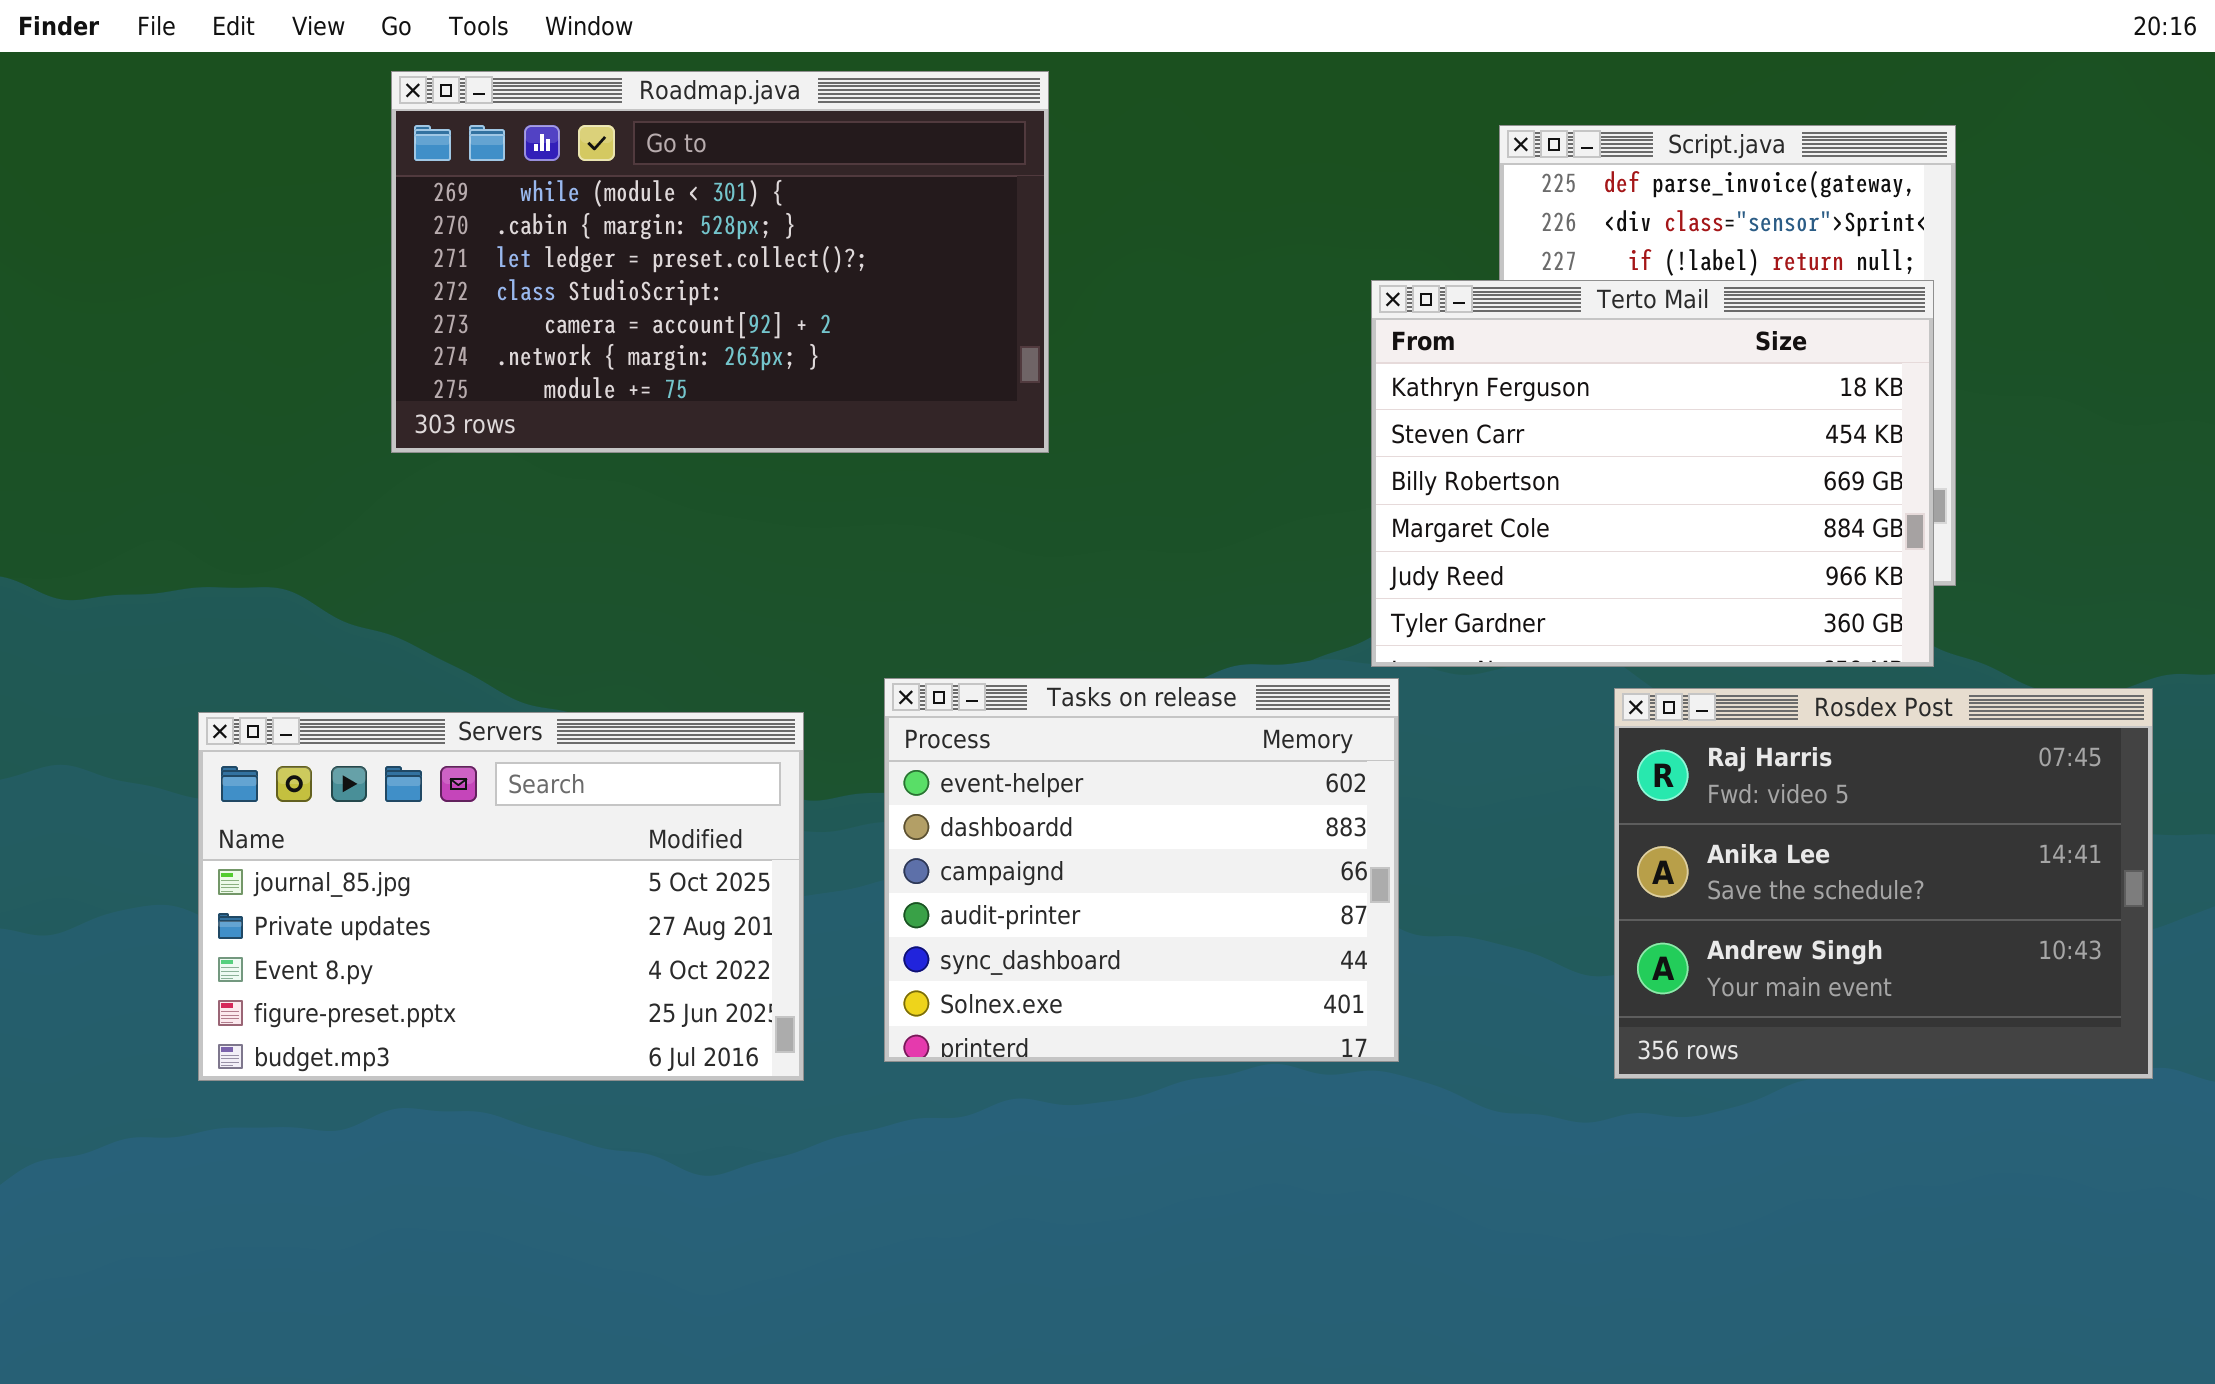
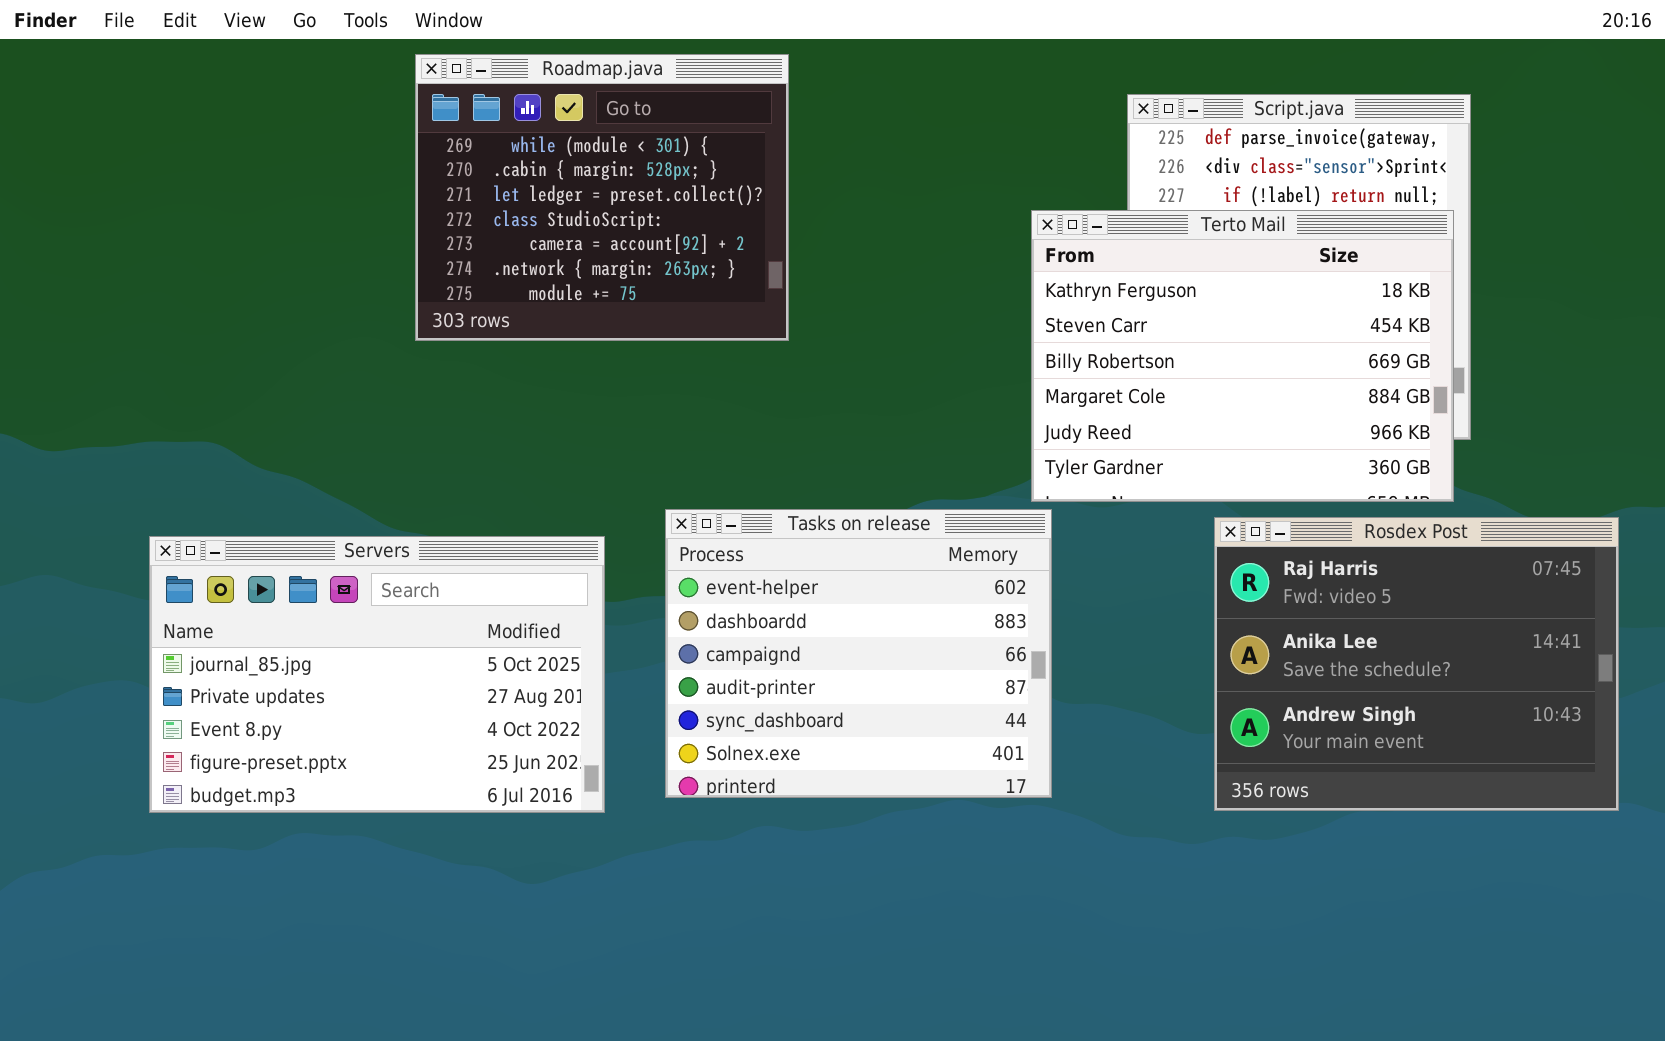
Roadmap.java: [391,71,1049,453] -> [415,54,789,341], resized

